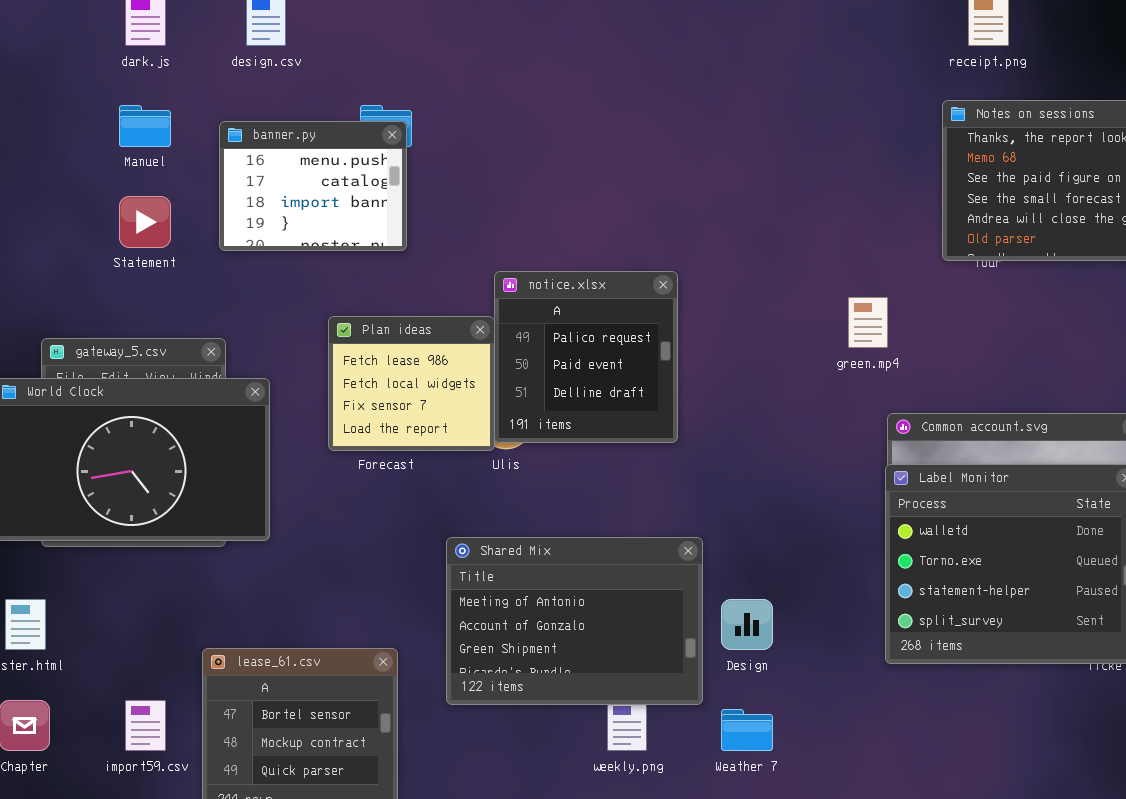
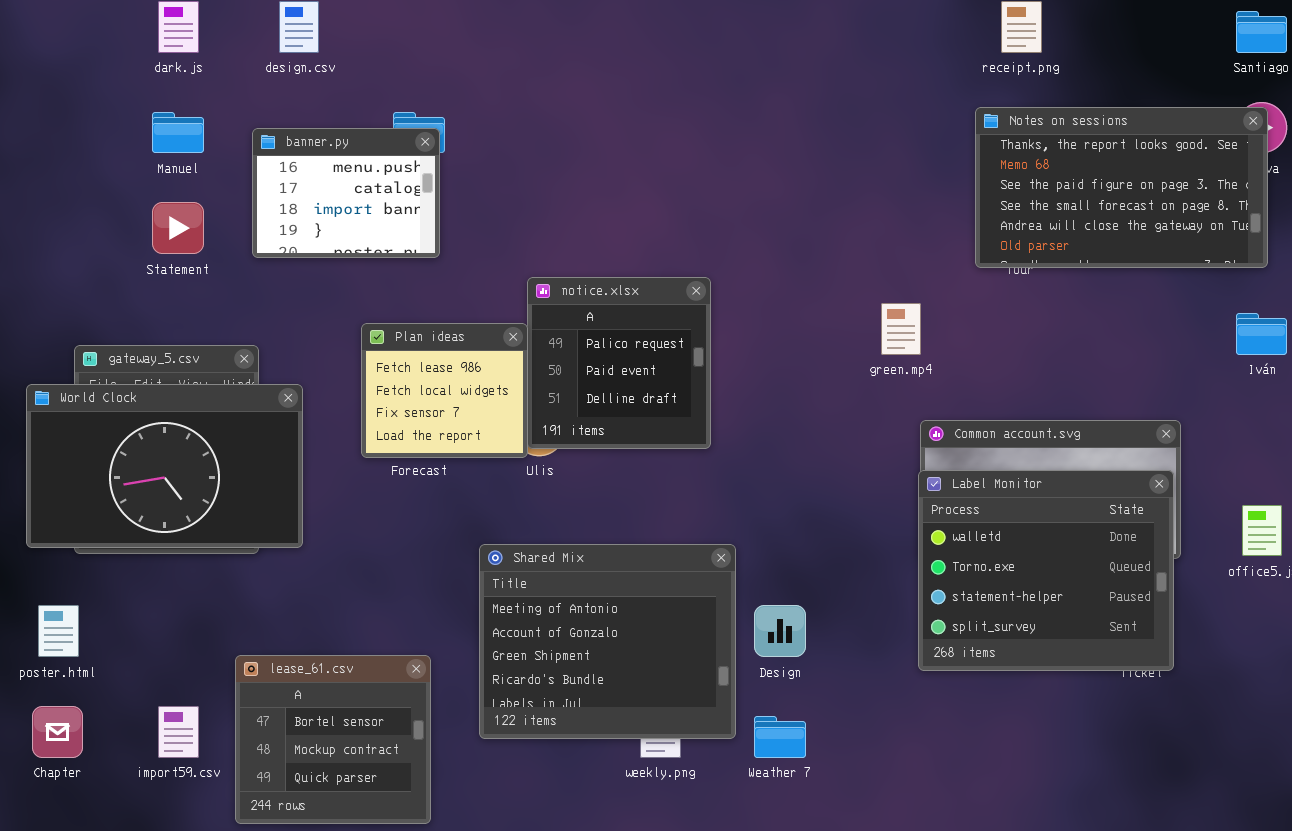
Shared Mix: [446,537,703,705] -> [479,544,736,739], resized

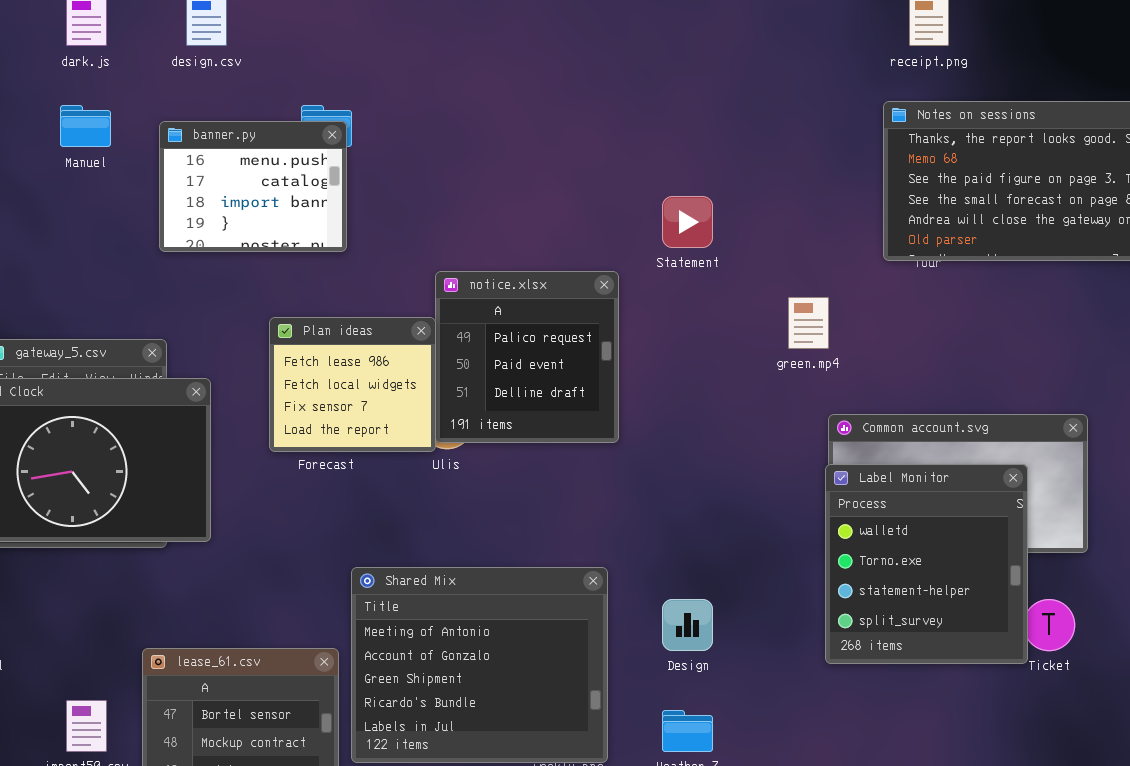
Statement: [152,202,204,254] -> [662,196,713,248], moved
Label Monitor: [918,470,1174,671] -> [825,464,1028,664], resized
Shared Mix: [479,544,736,739] -> [351,567,608,763], moved

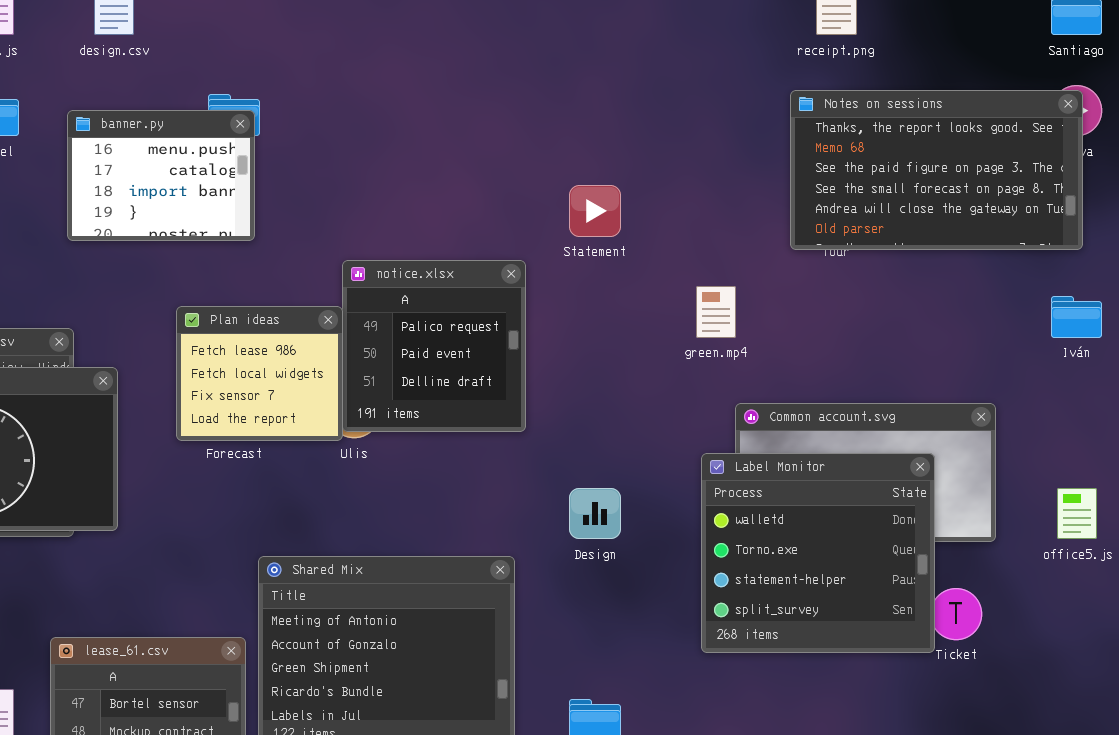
Label Monitor: [825,464,1028,664] -> [701,453,935,653], resized
Design: [662,599,713,651] -> [569,488,621,539], moved

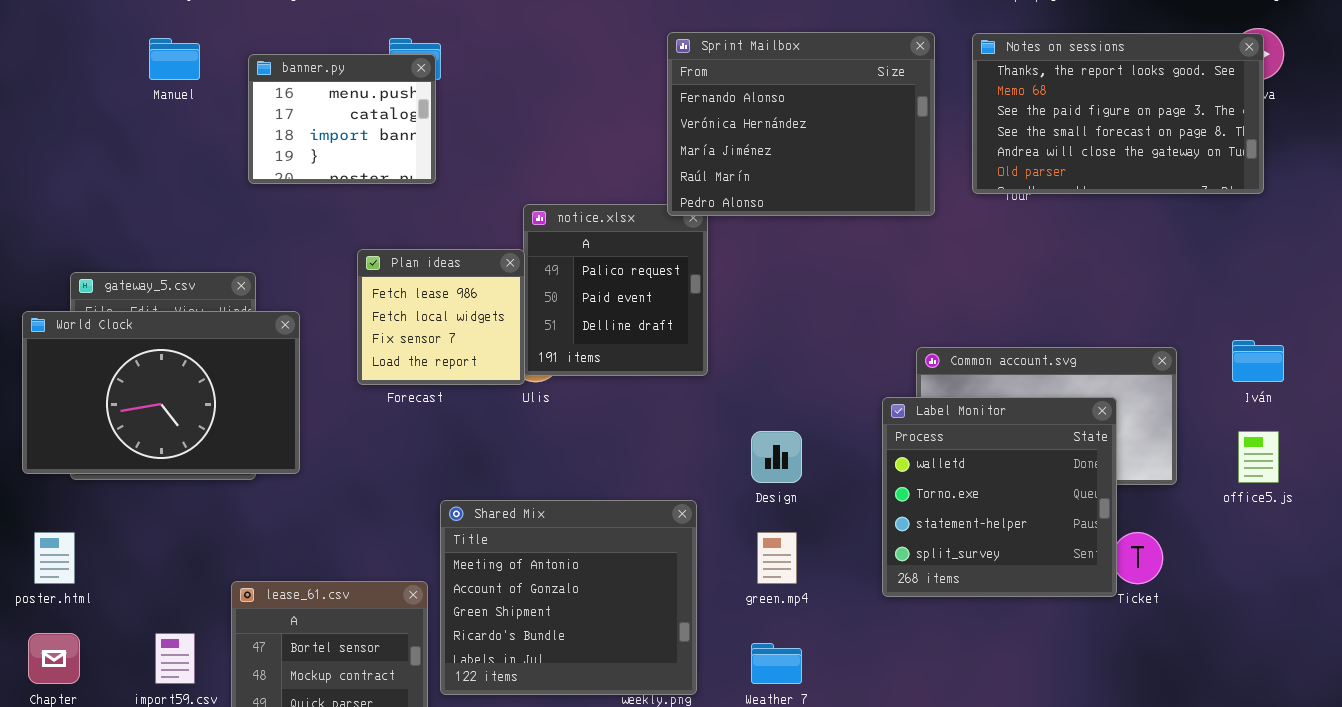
Sprint Mailbox: none -> [667,32,935,216], opened
green.mp4: [696,286,736,338] -> [757,532,797,584], moved
Iván: [1051,296,1102,338] -> [1232,340,1284,382], moved

